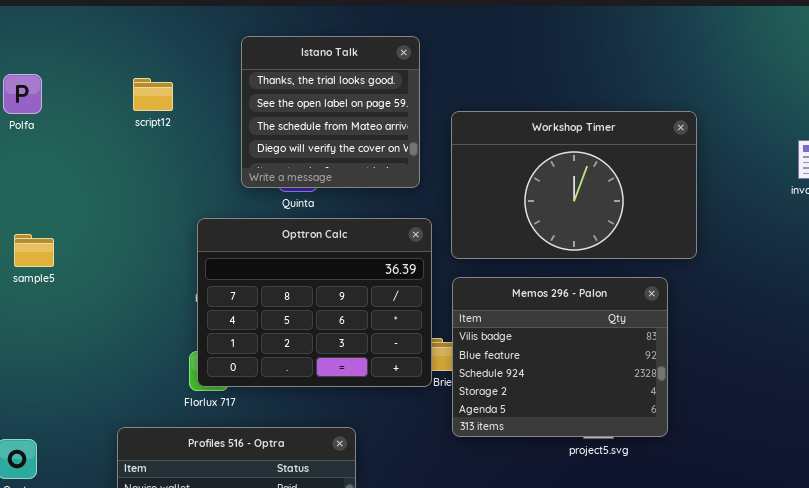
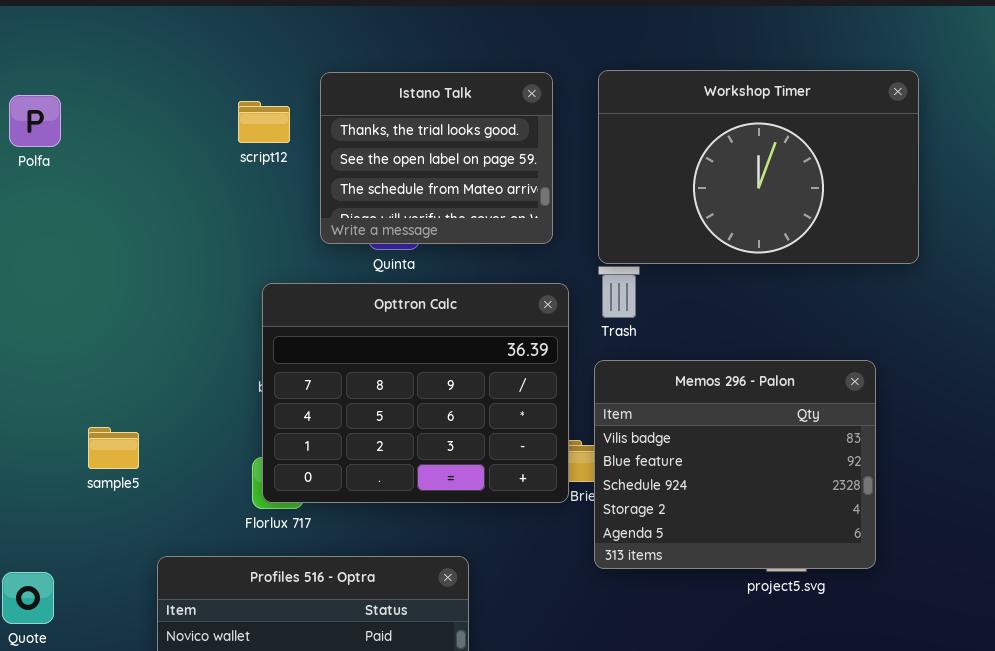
Istano Talk: [241,36,420,188] -> [320,72,553,244], resized
script12: [133,78,173,111] -> [238,101,290,143], moved
Workshop Timer: [451,111,697,259] -> [598,70,919,264], moved
sample5: [14,234,54,267] -> [88,427,139,469], moved

